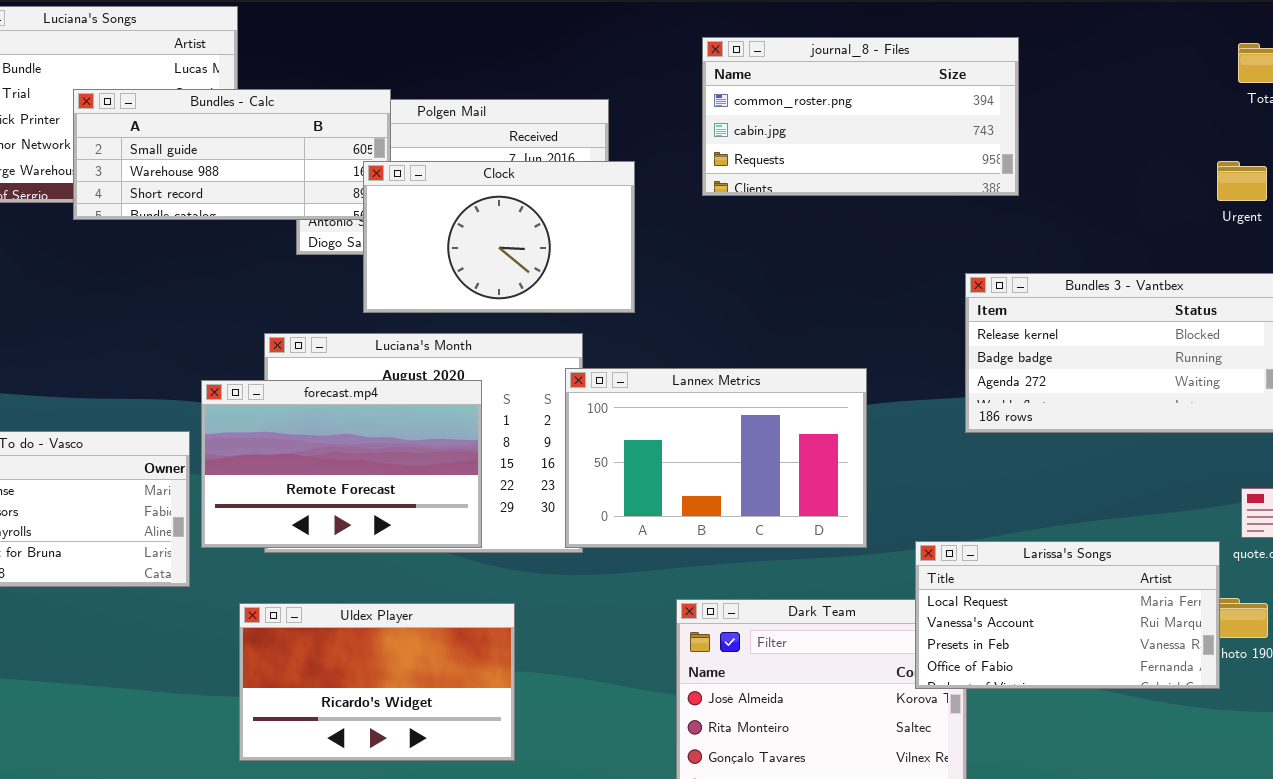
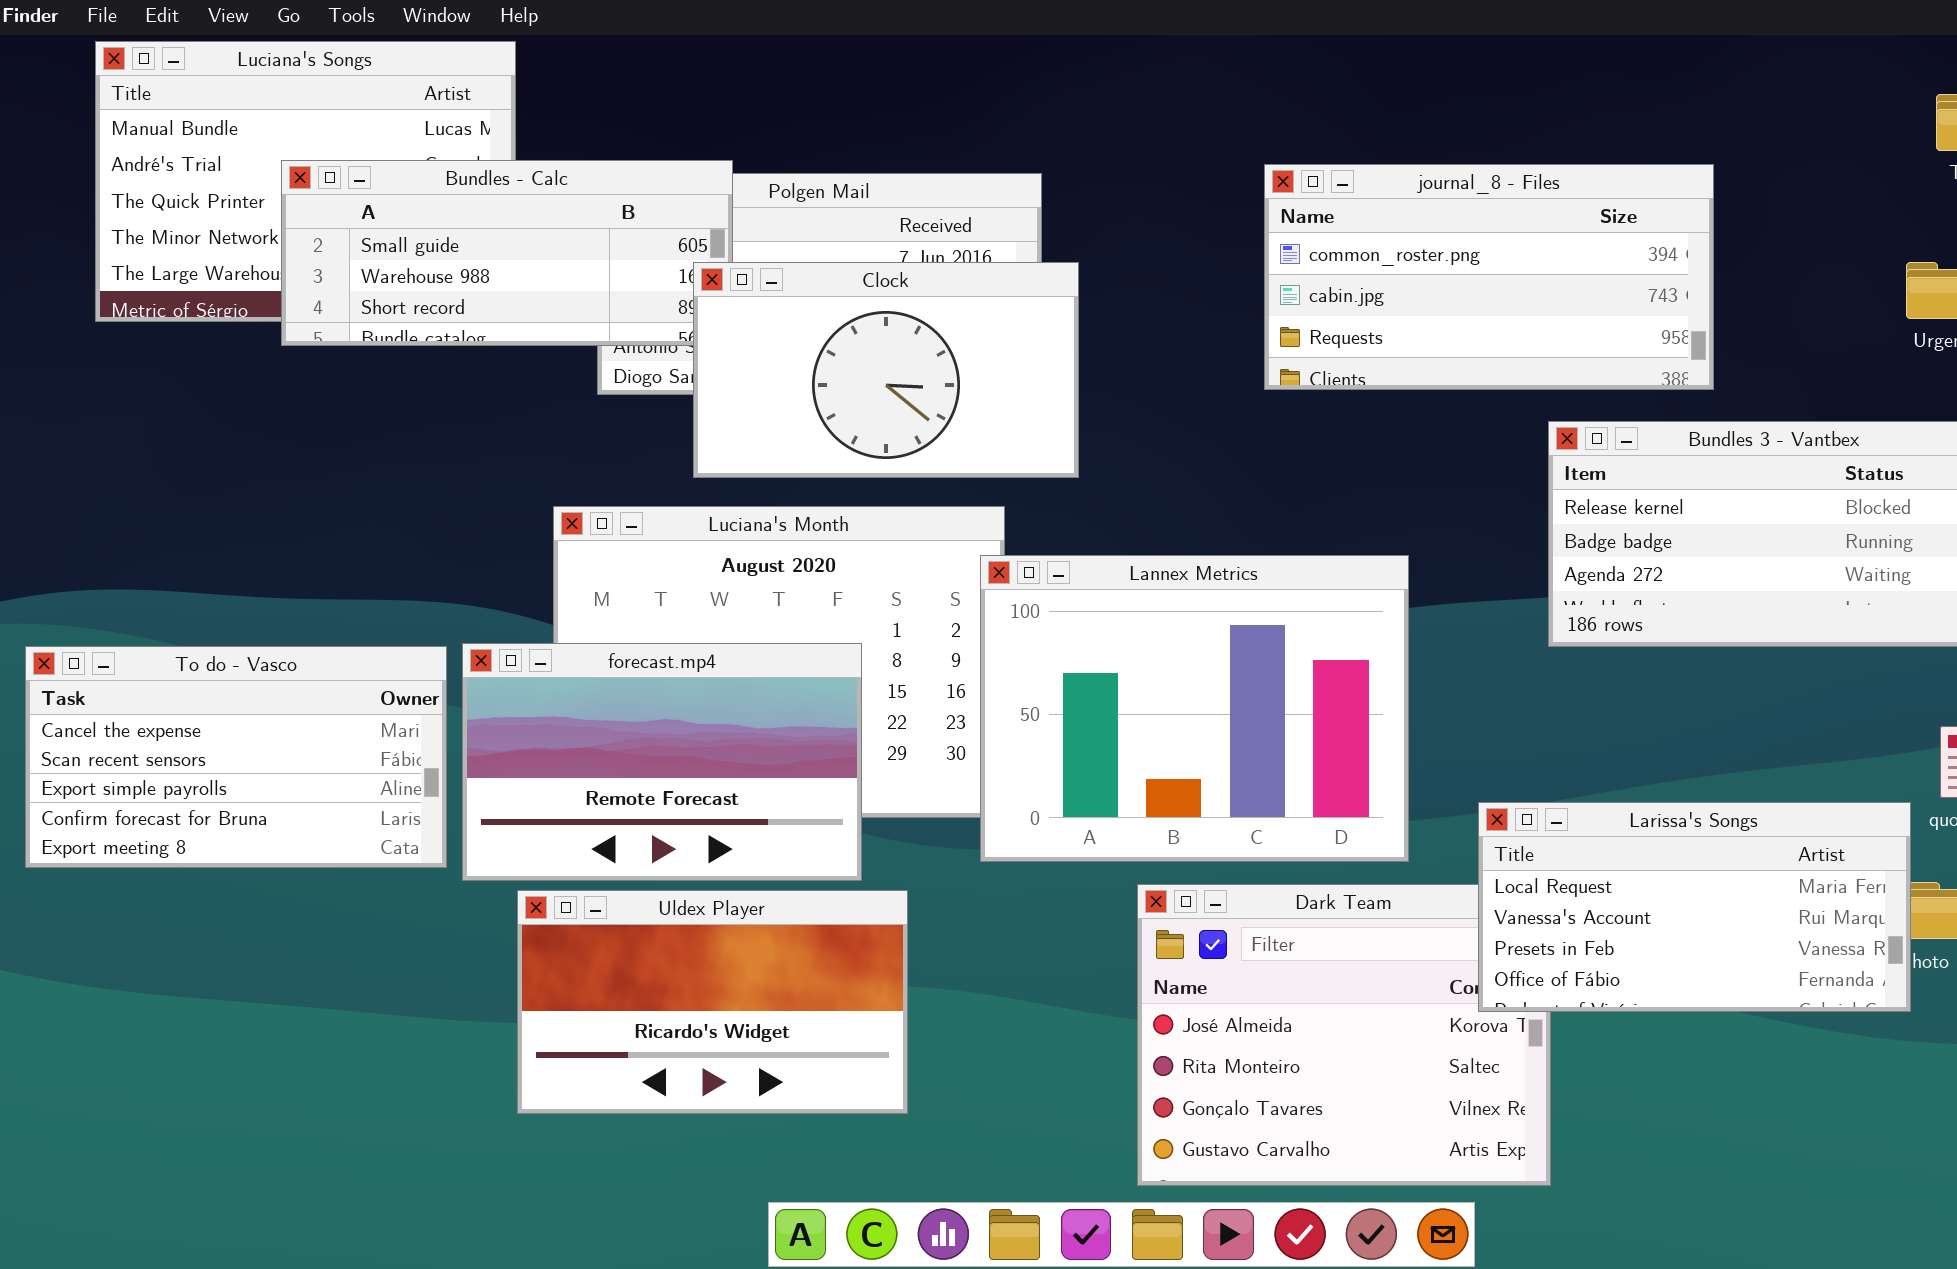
journal_8 - Files: [702,37,1019,196] -> [1264,164,1714,390], moved
Lannex Metrics: [565,368,867,548] -> [980,555,1409,862], resized
forecast.mp4: [201,380,482,548] -> [462,643,862,881], moved

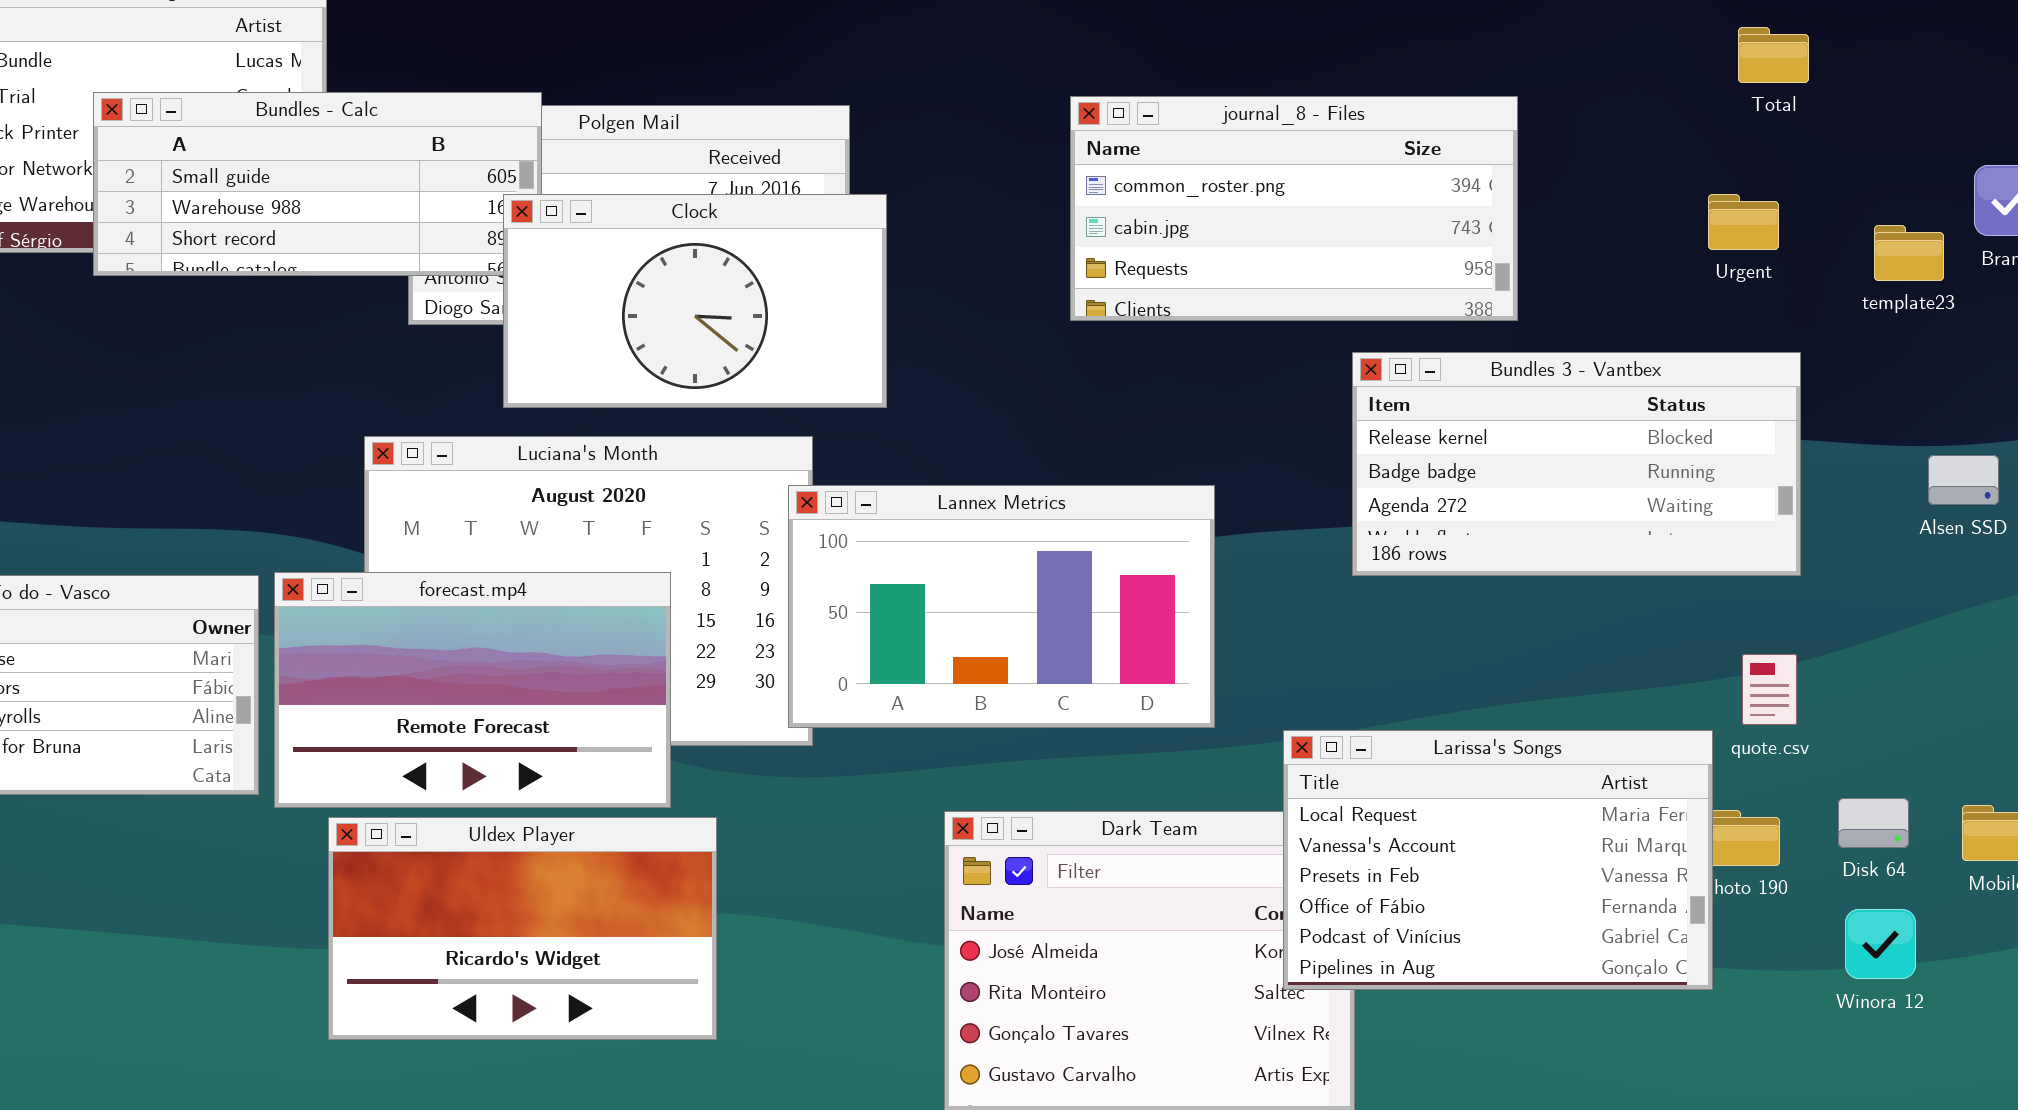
Lannex Metrics: [980,555,1409,862] -> [788,485,1215,728], resized
Larissa's Songs: [1478,802,1911,1012] -> [1283,730,1713,990], resized

